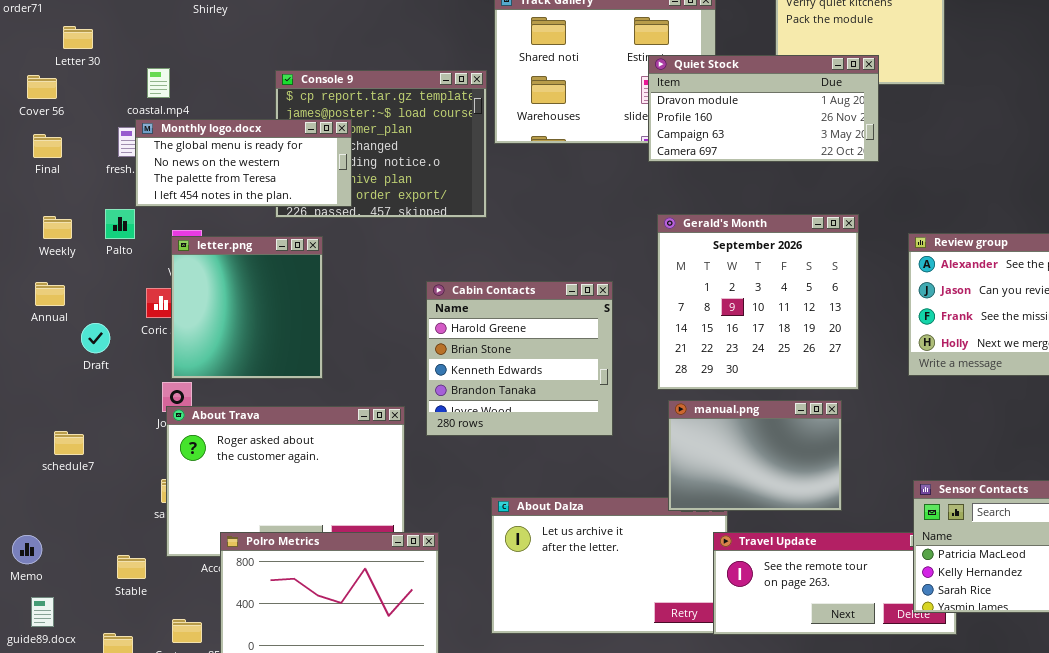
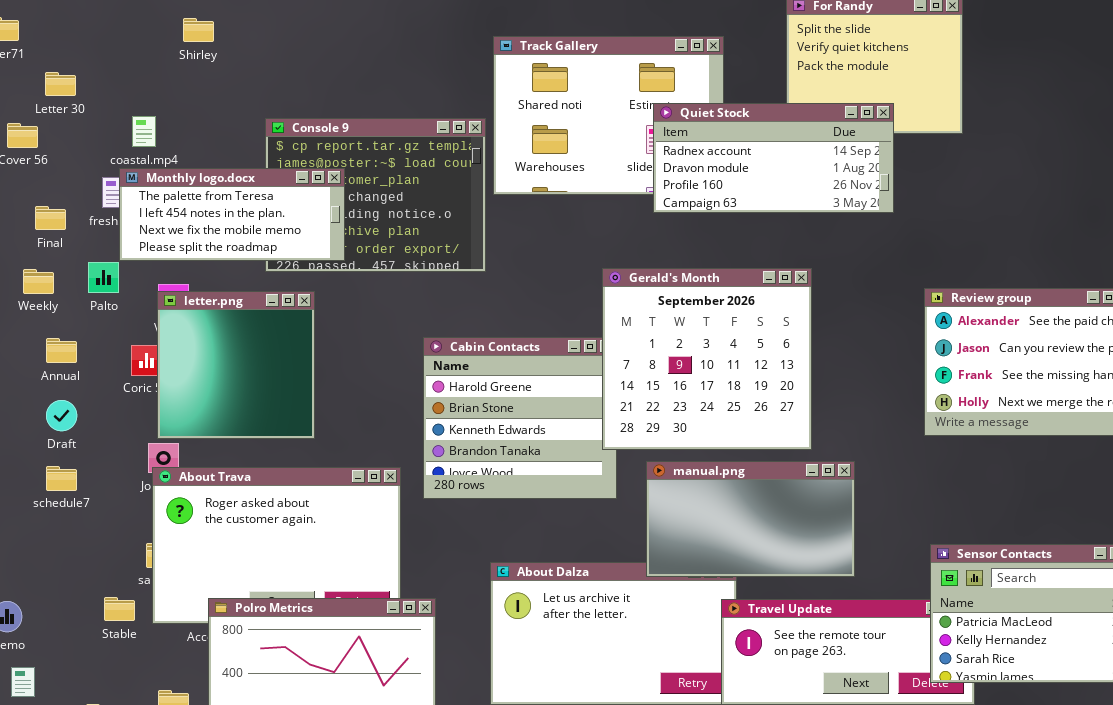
Quiet Stock: [648,55,879,162] -> [653,103,894,213], scrolled up 1 row
Monthly logo.docx: [135,119,352,207] -> [119,168,345,261], scrolled down 2 rows
Final: [33,134,62,158] -> [35,206,66,230], moved
Gerald's Month: [657,214,859,390] -> [602,268,812,450], moved
Annual: [35,282,65,306] -> [46,338,77,363], moved
Draft: [81,323,110,353] -> [46,400,77,431], moved
manual.png: [668,400,842,511] -> [646,461,855,577], resized
schedule7: [54,431,84,455] -> [46,466,77,491], moved
Stable: [117,555,146,579] -> [104,597,135,621], moved

